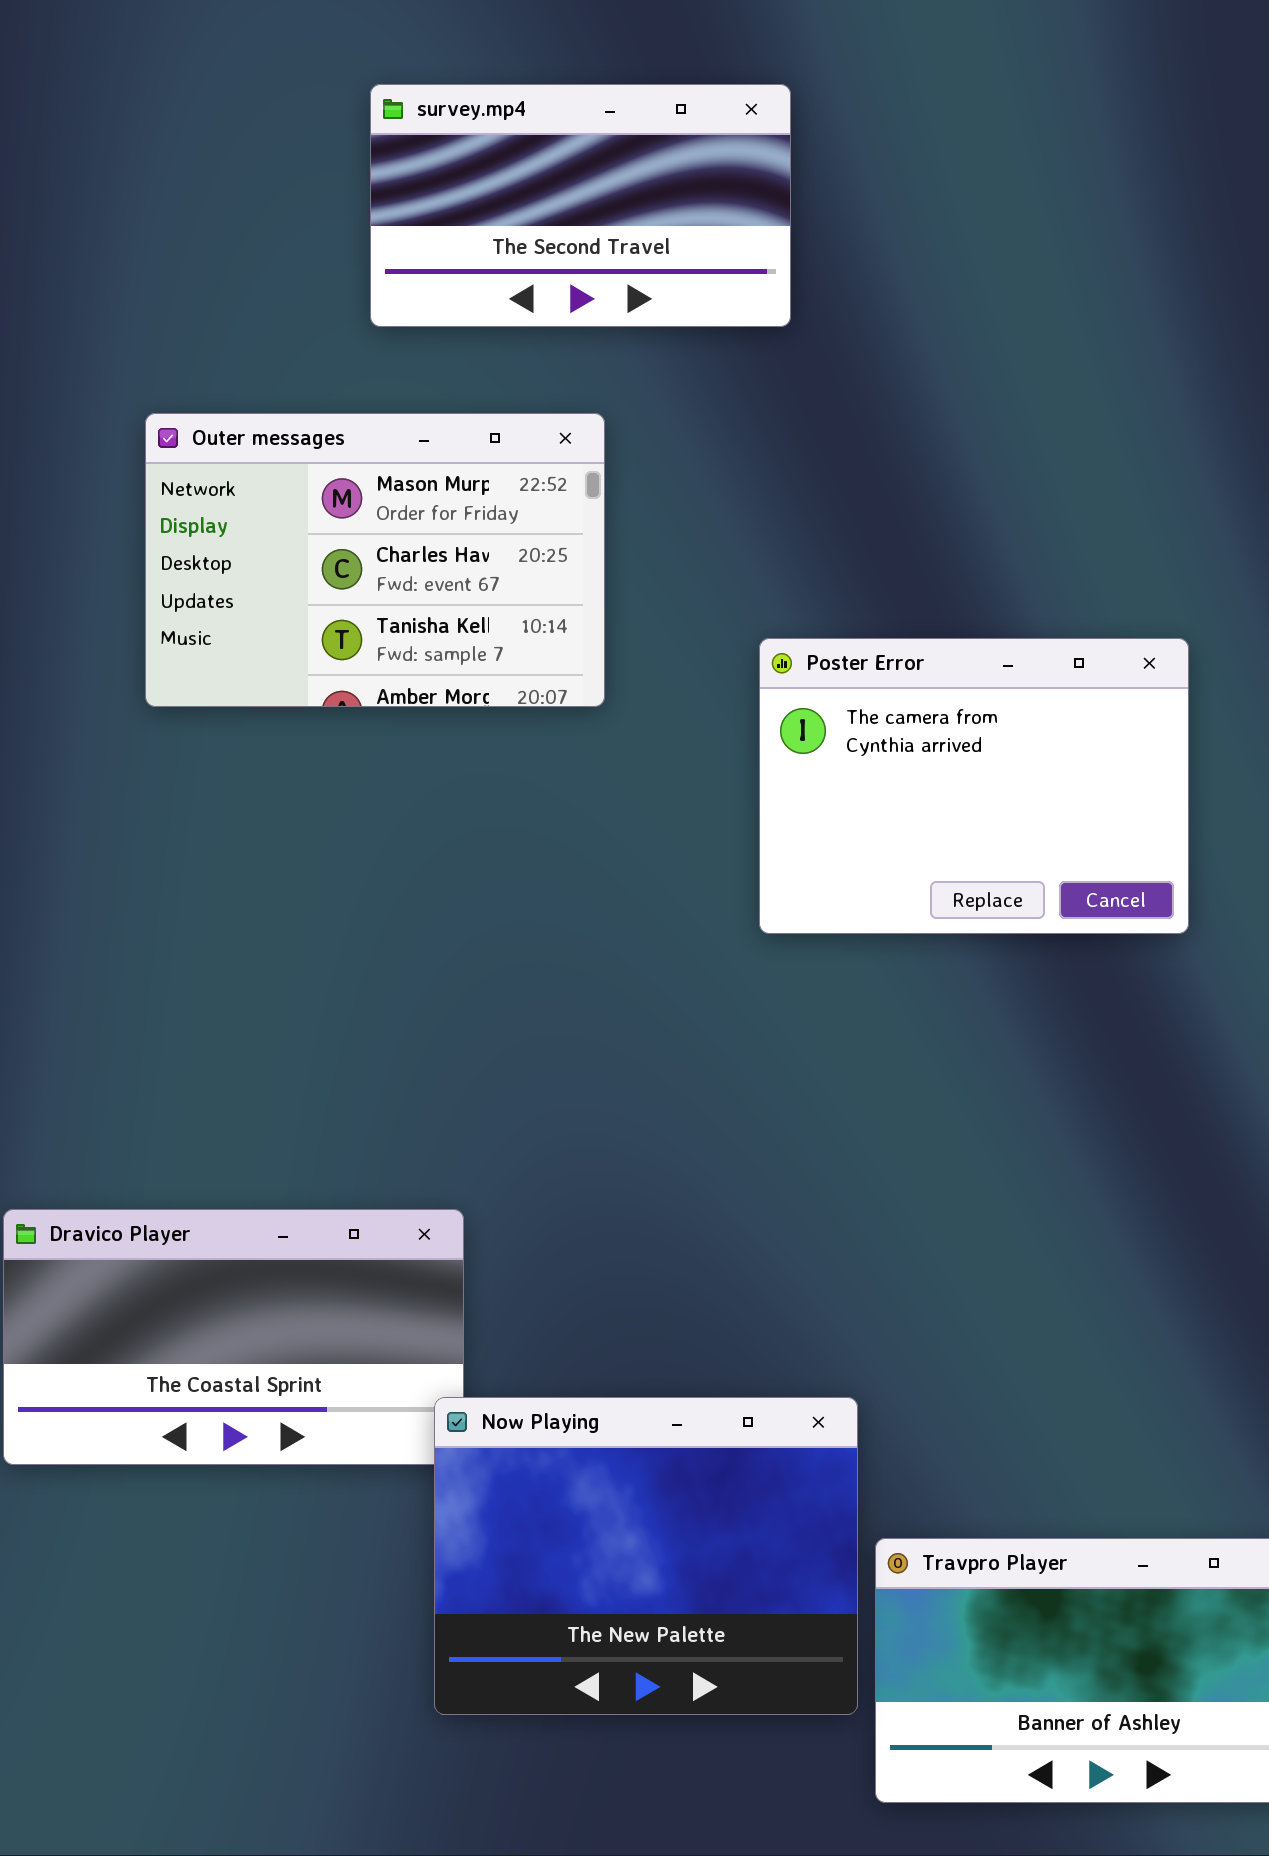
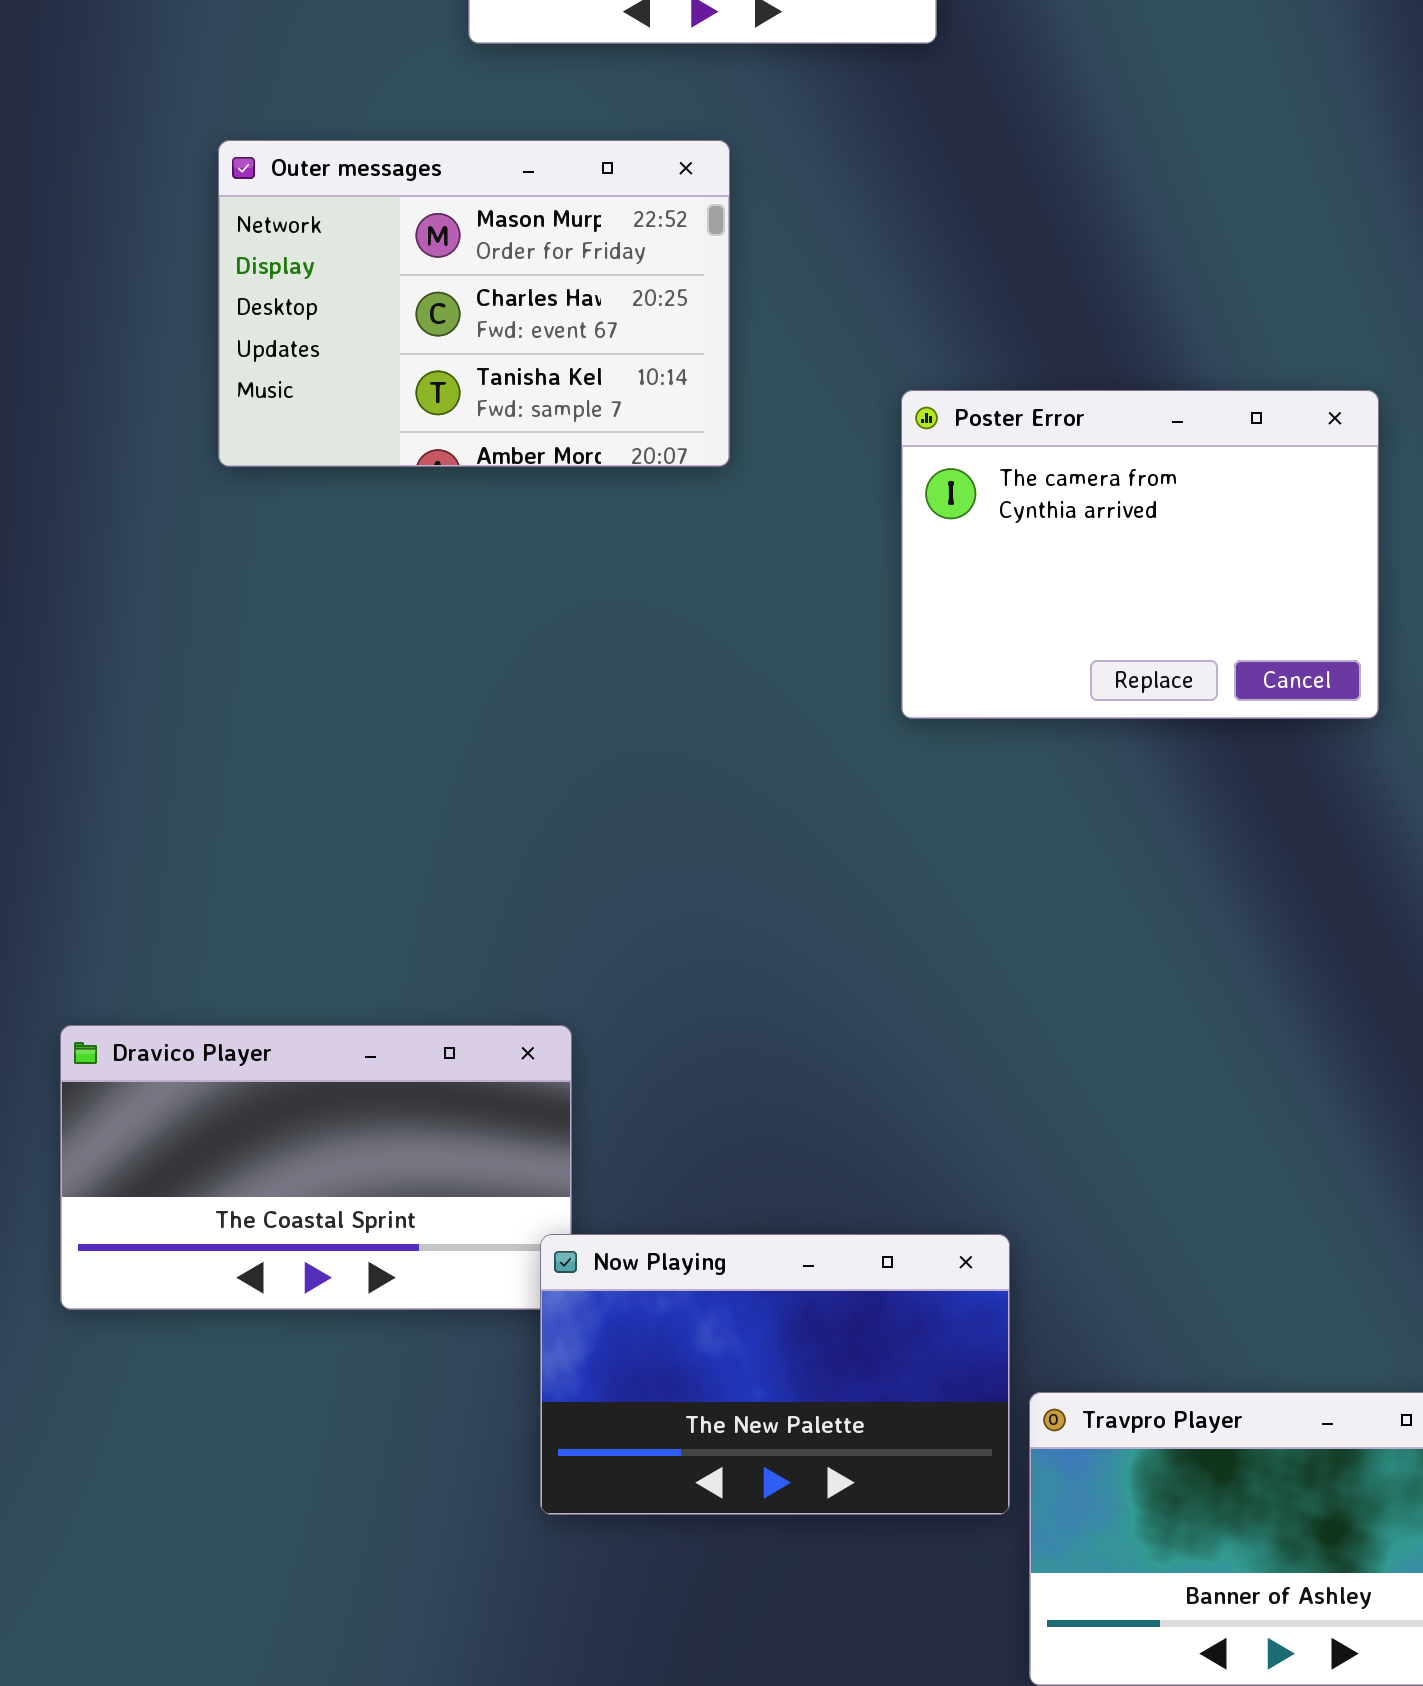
Now Playing: [434,1397,858,1715] -> [540,1234,1010,1515], resized

